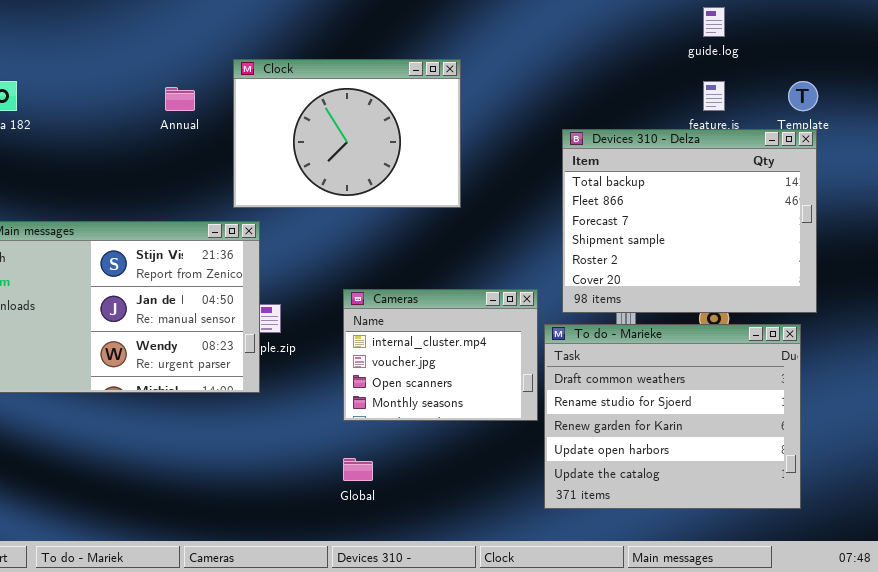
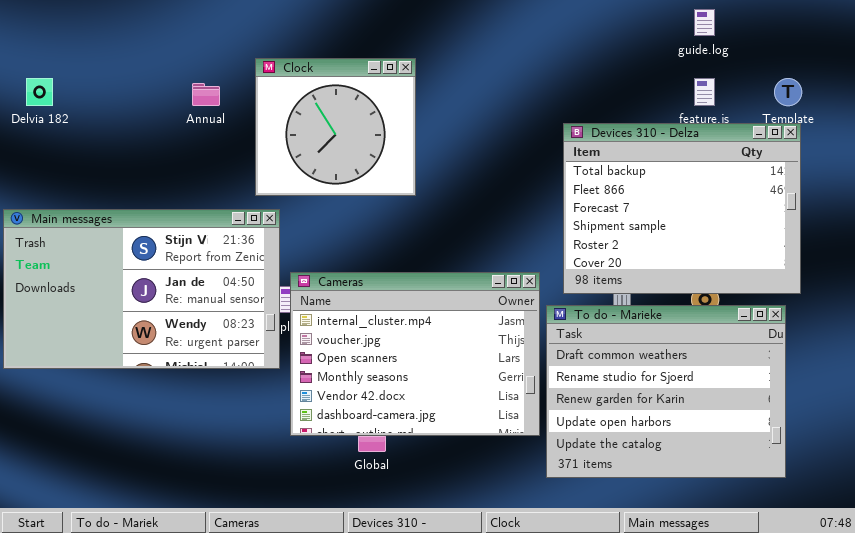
Clock: [233,59,461,208] -> [255,58,416,196], resized
Cameras: [343,289,538,421] -> [290,272,540,436], resized

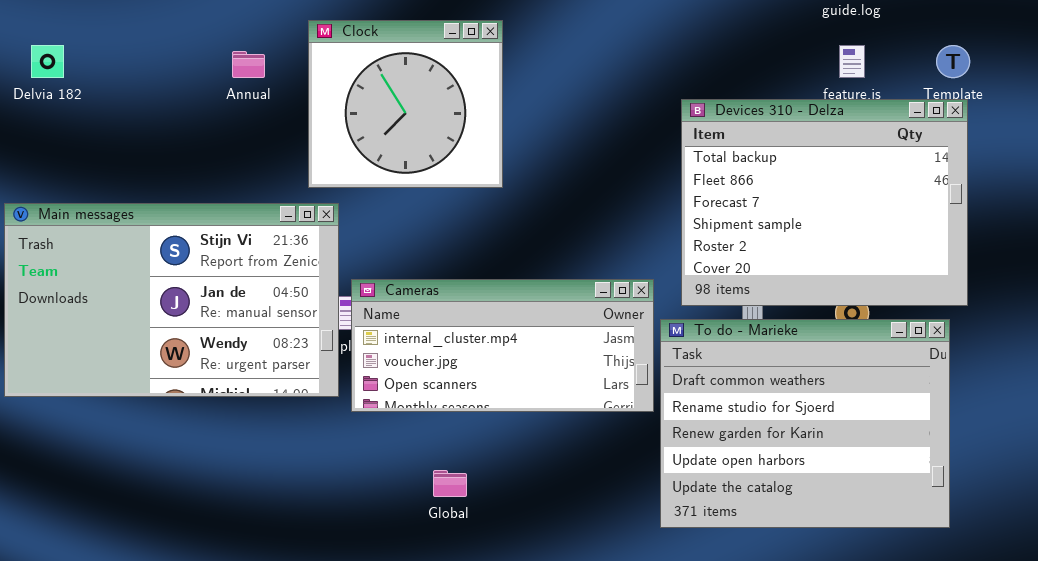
Cameras: [290,272,540,436] -> [351,279,654,412], resized

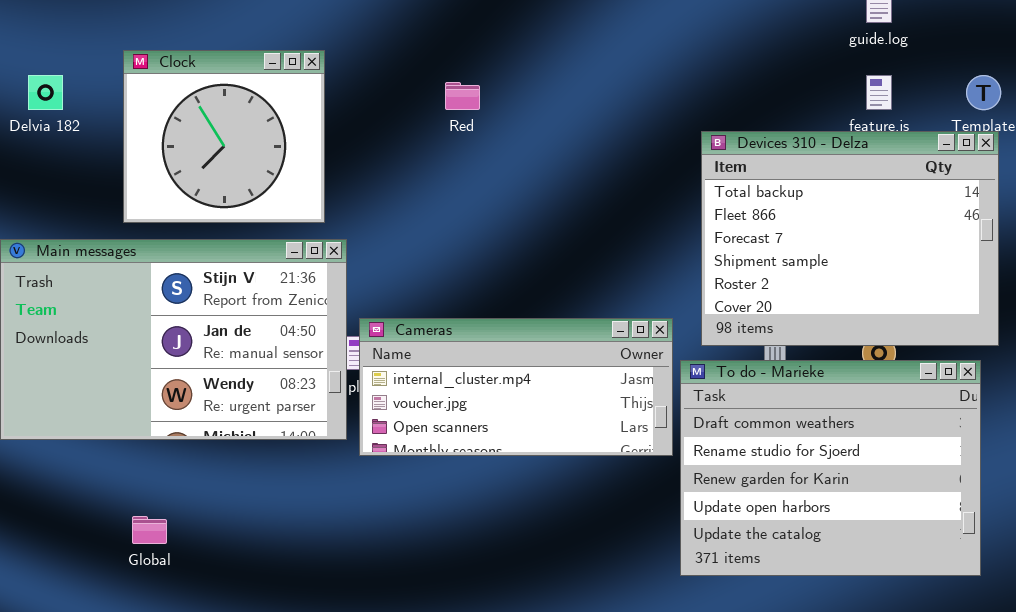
Clock: [308,20,503,188] -> [123,50,325,223], moved
Global: [433,470,467,497] -> [132,516,167,544], moved

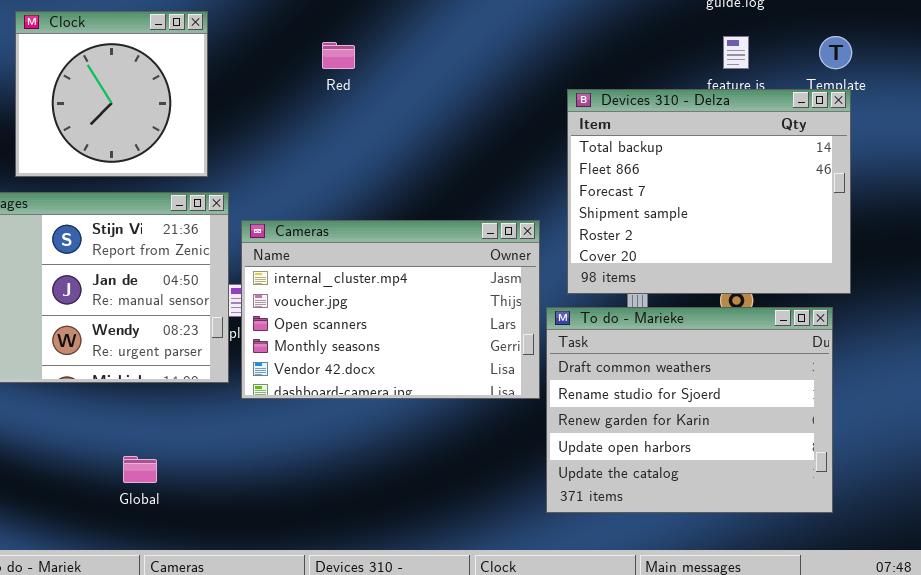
Cameras: [359,318,673,456] -> [241,220,540,399], resized
Global: [132,516,167,544] -> [123,456,157,483], moved

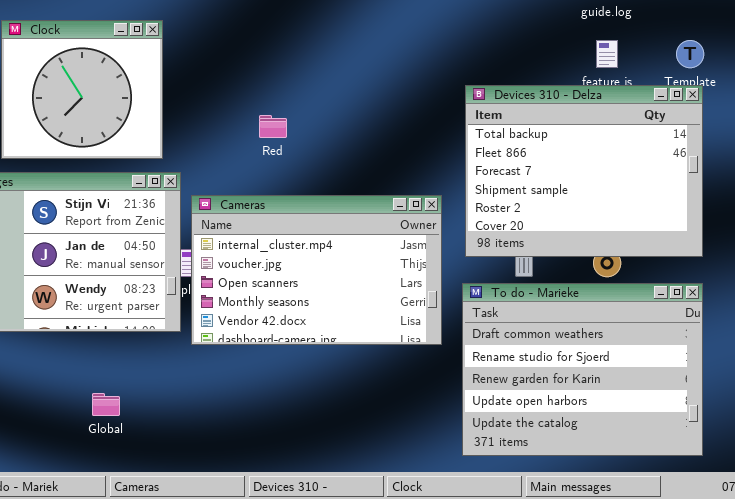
Red: [322,42,355,69] -> [259,115,287,138], moved
To do - Marieke: [546,307,833,513] -> [462,283,703,456], moved

